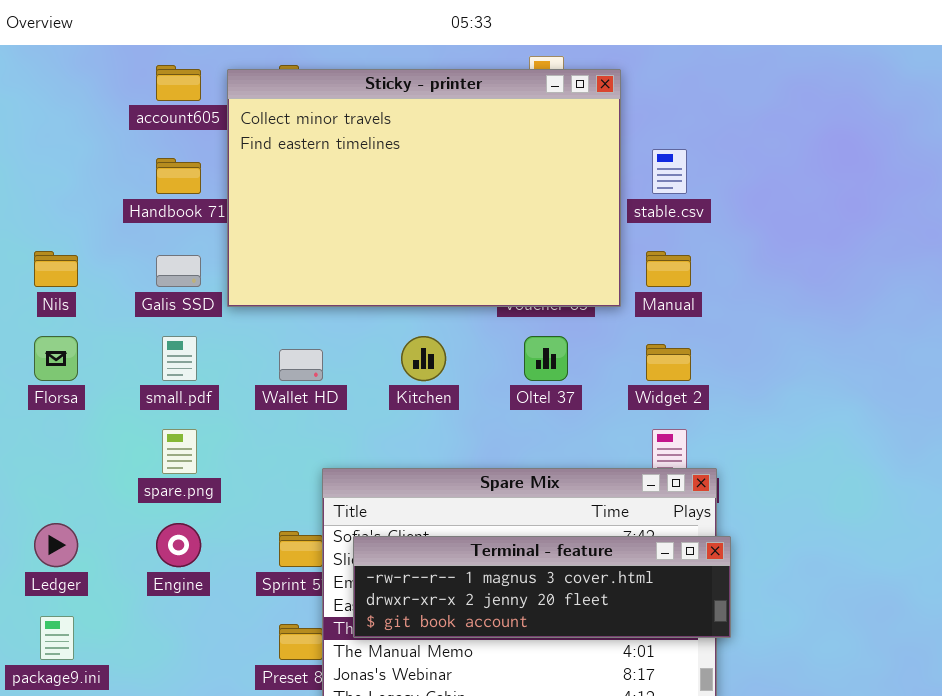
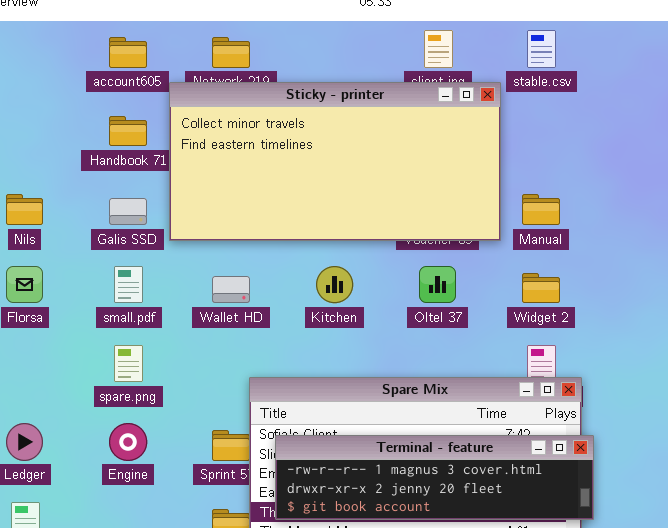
Sticky - printer: [227,69,621,307] -> [169,82,501,241], resized
stable.csv: [652,149,687,194] -> [527,30,556,68], moved

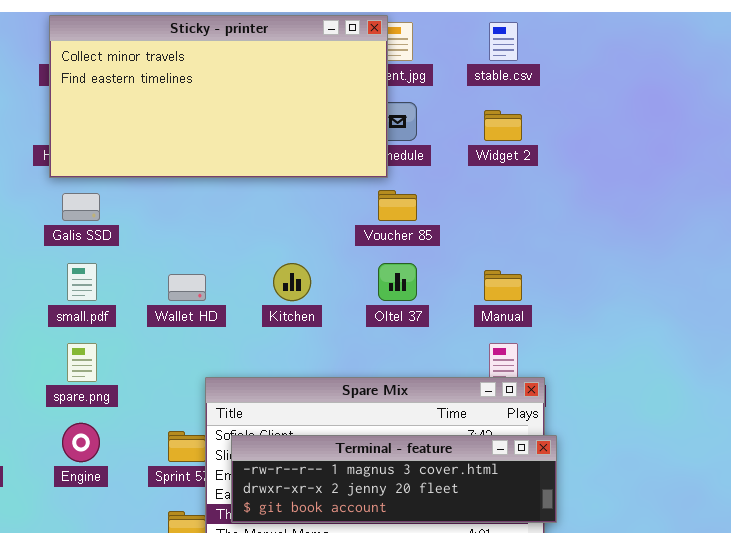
Sticky - printer: [169,82,501,241] -> [49,15,388,178], moved
Manual: [522,194,560,225] -> [484,270,522,301], moved
Widget 2: [522,273,560,303] -> [484,110,522,141], moved

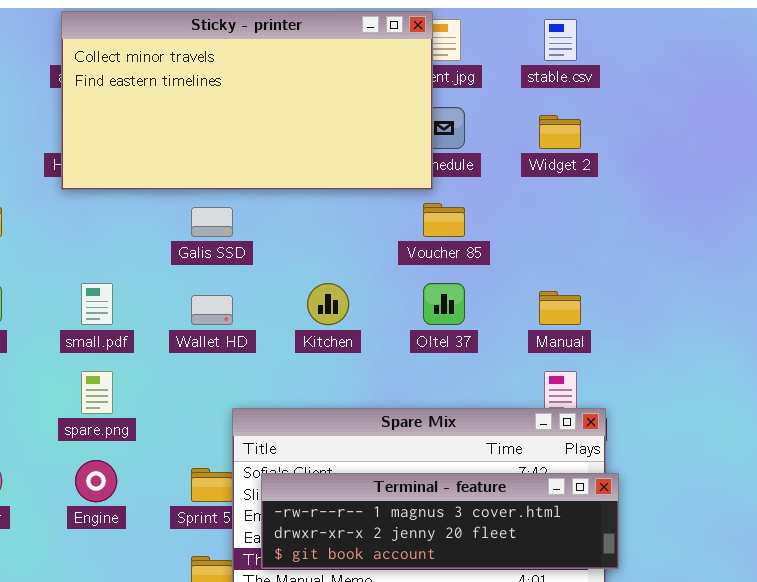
Galis SSD: [62,193,100,221] -> [191,207,233,237], moved

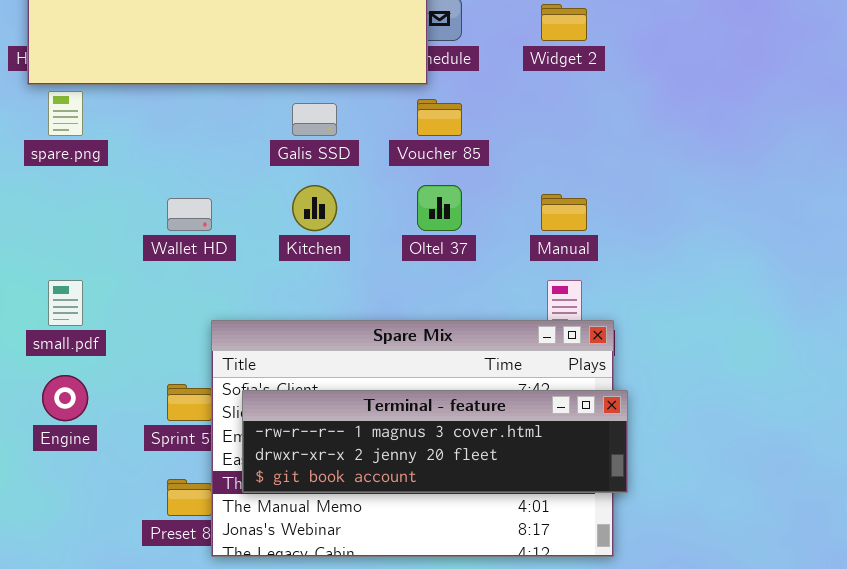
Galis SSD: [191,207,233,237] -> [292,103,337,136], moved
small.pdf: [81,283,113,325] -> [48,280,83,326], moved
spare.png: [81,371,113,414] -> [48,91,83,136], moved

